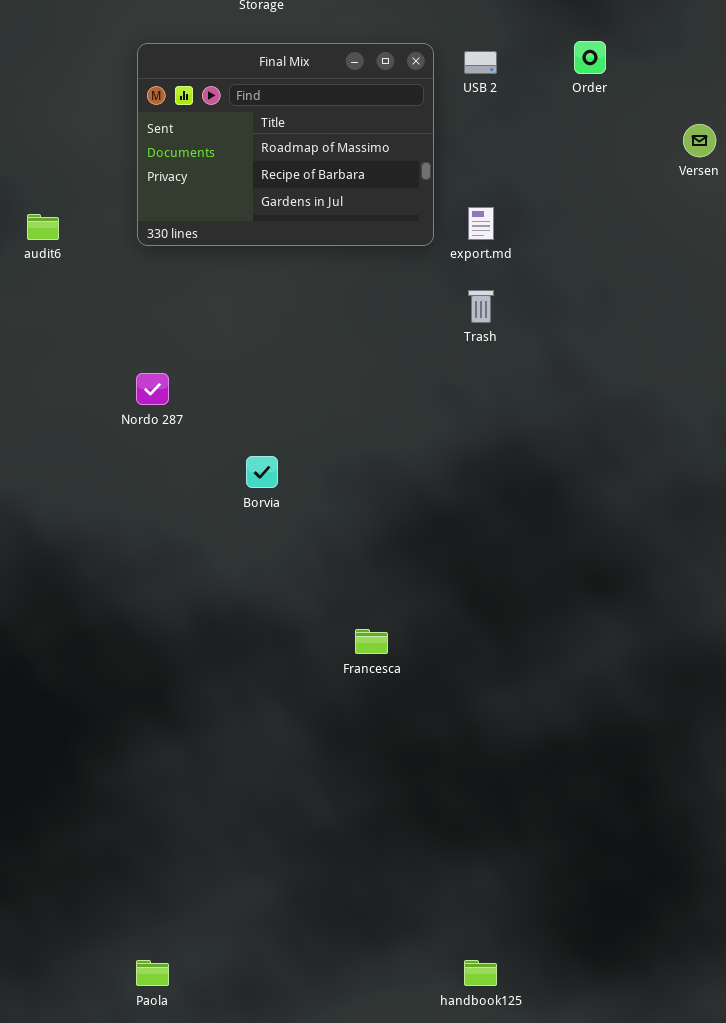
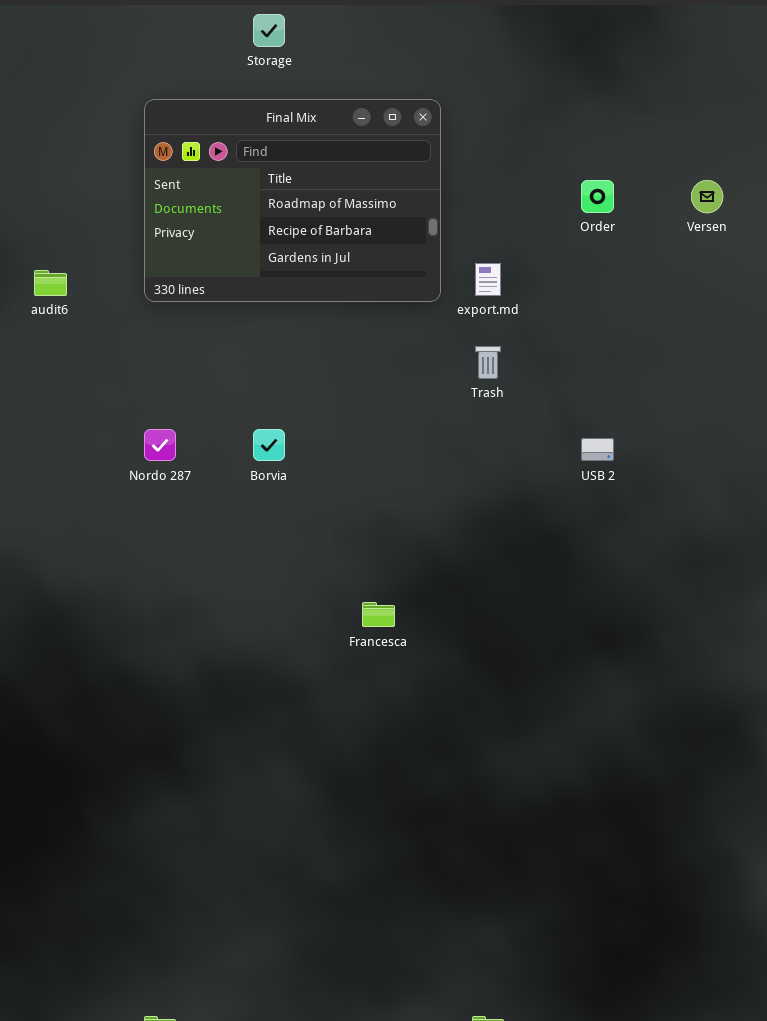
Order: [574,41,606,74] -> [581,180,614,213], moved
USB 2: [464,51,497,74] -> [581,438,614,461], moved
Borvia: [246,456,278,488] -> [253,429,285,461], moved
Francesca: [355,629,388,654] -> [362,602,395,627], moved

